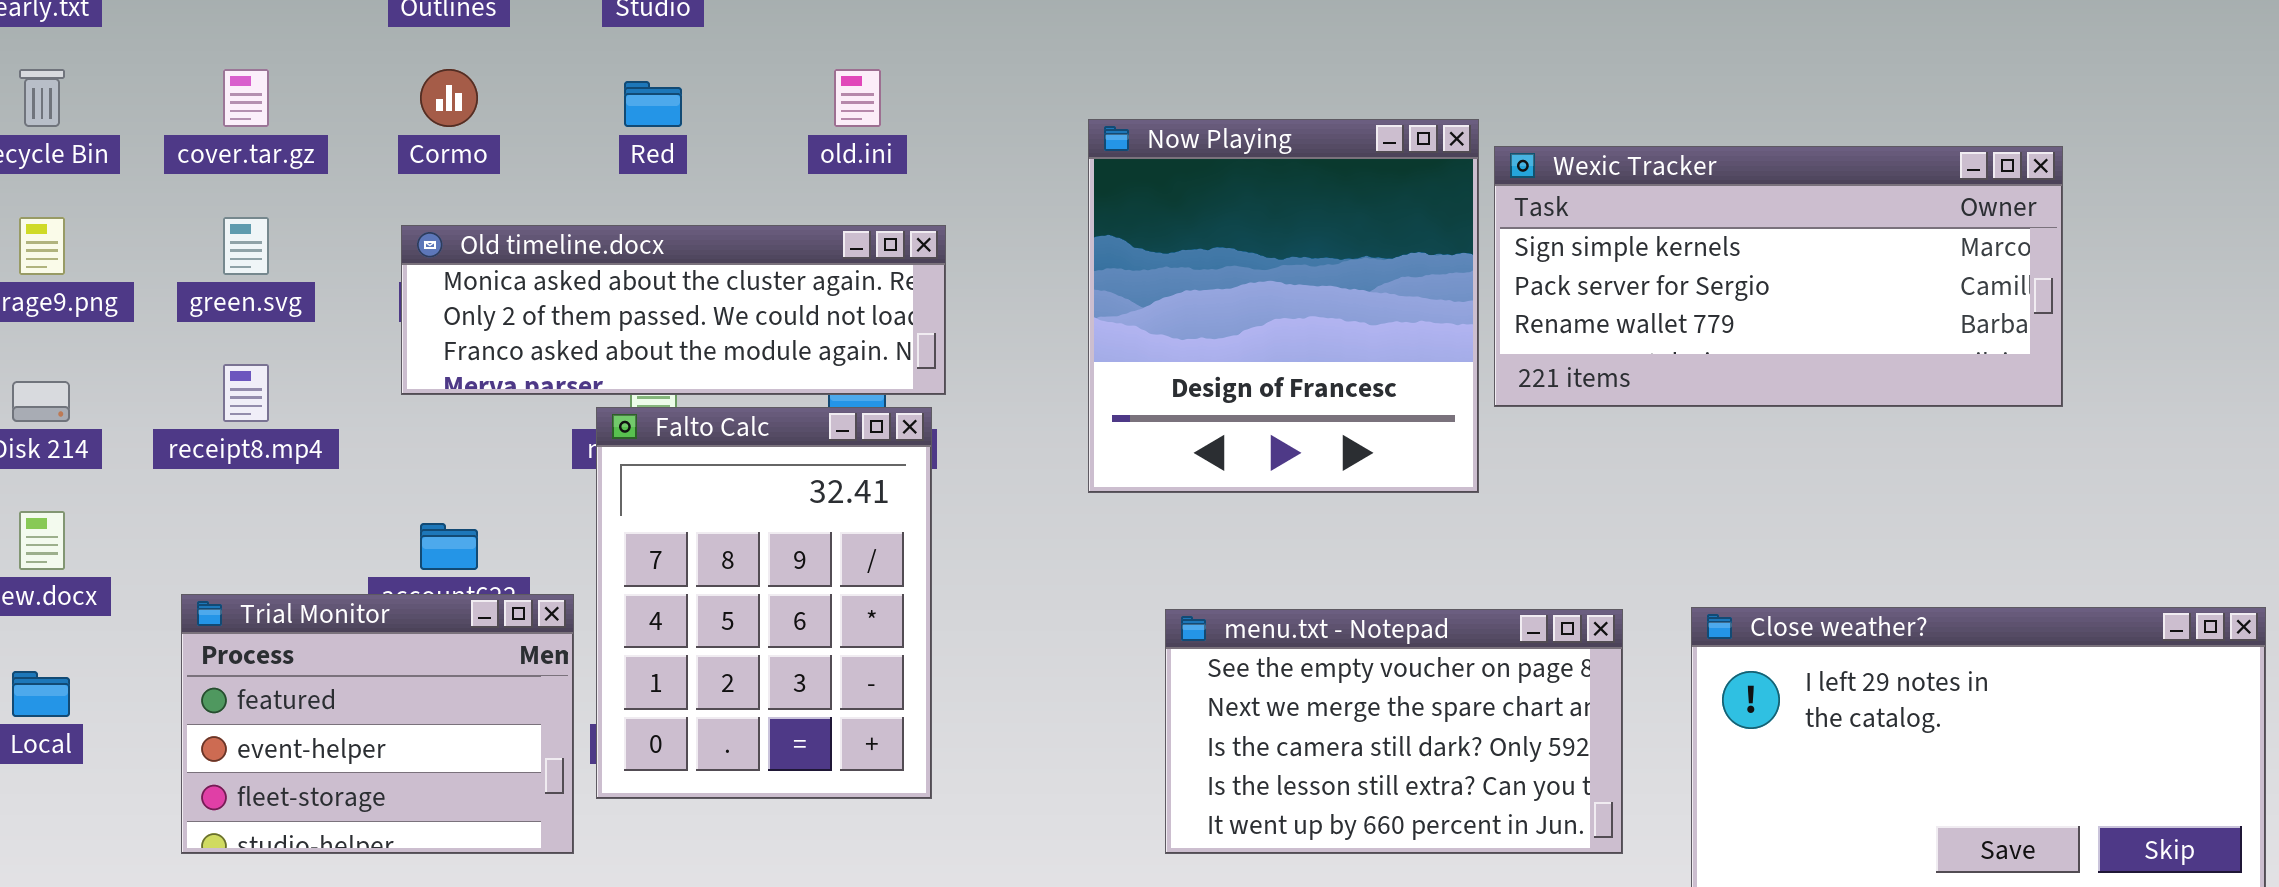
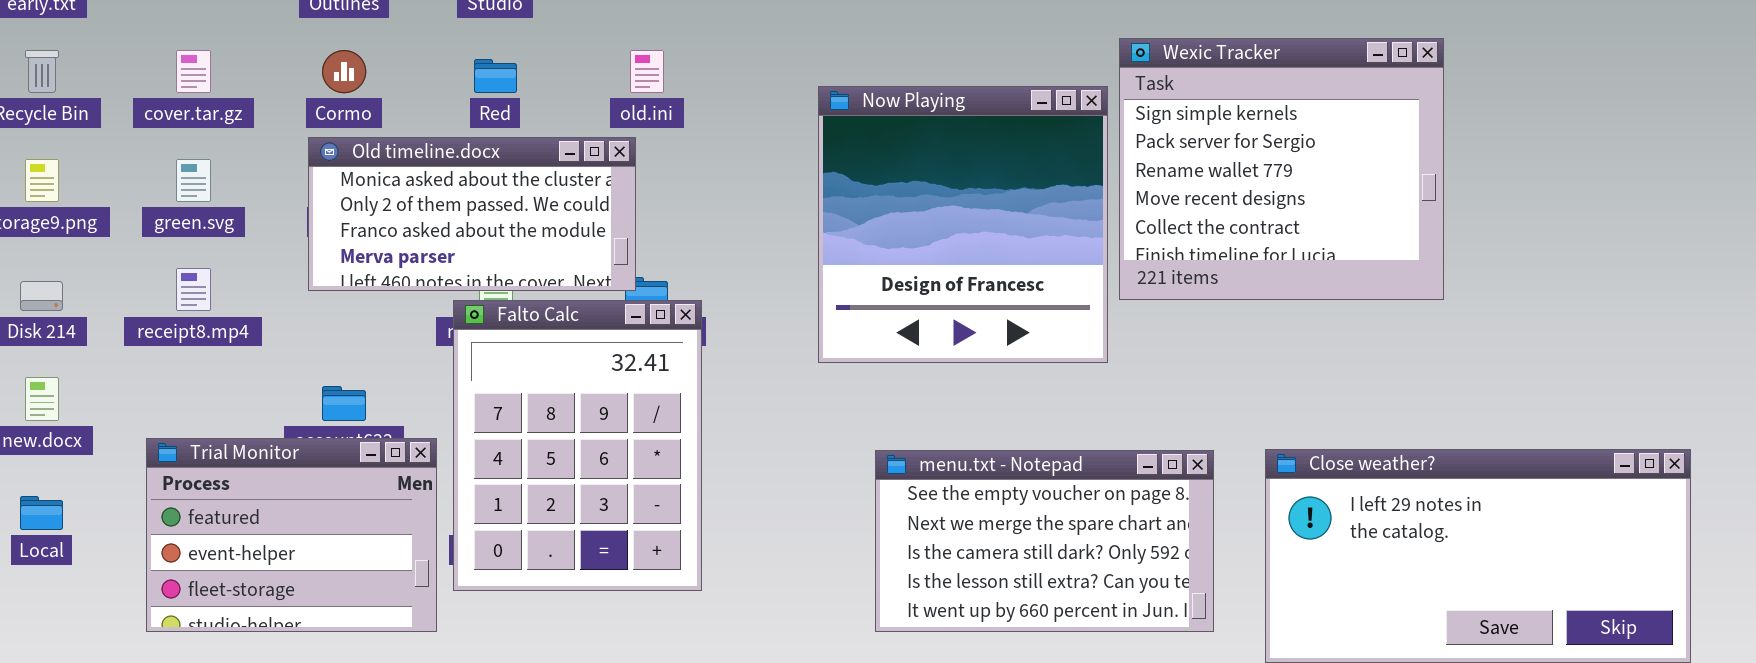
Wexic Tracker: [1494,146,2063,407] -> [1119,38,1444,300], resized
Old timeline.docx: [401,225,946,395] -> [308,137,636,291], resized

